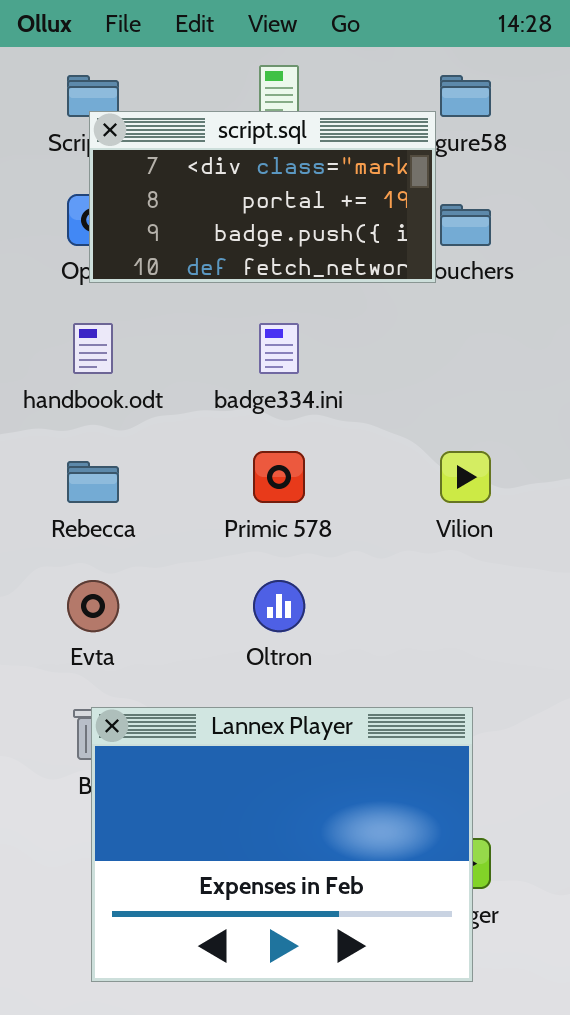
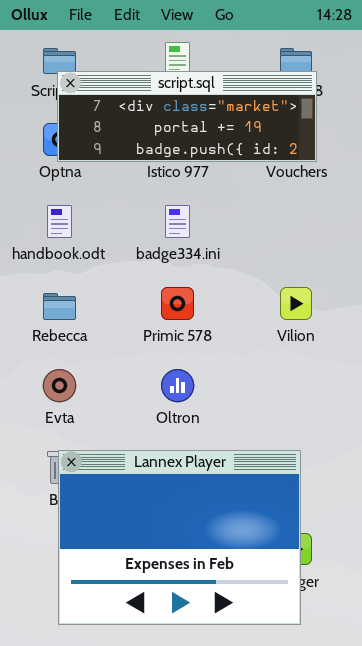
script.sql: [89,111,436,283] -> [57,71,317,162], resized

